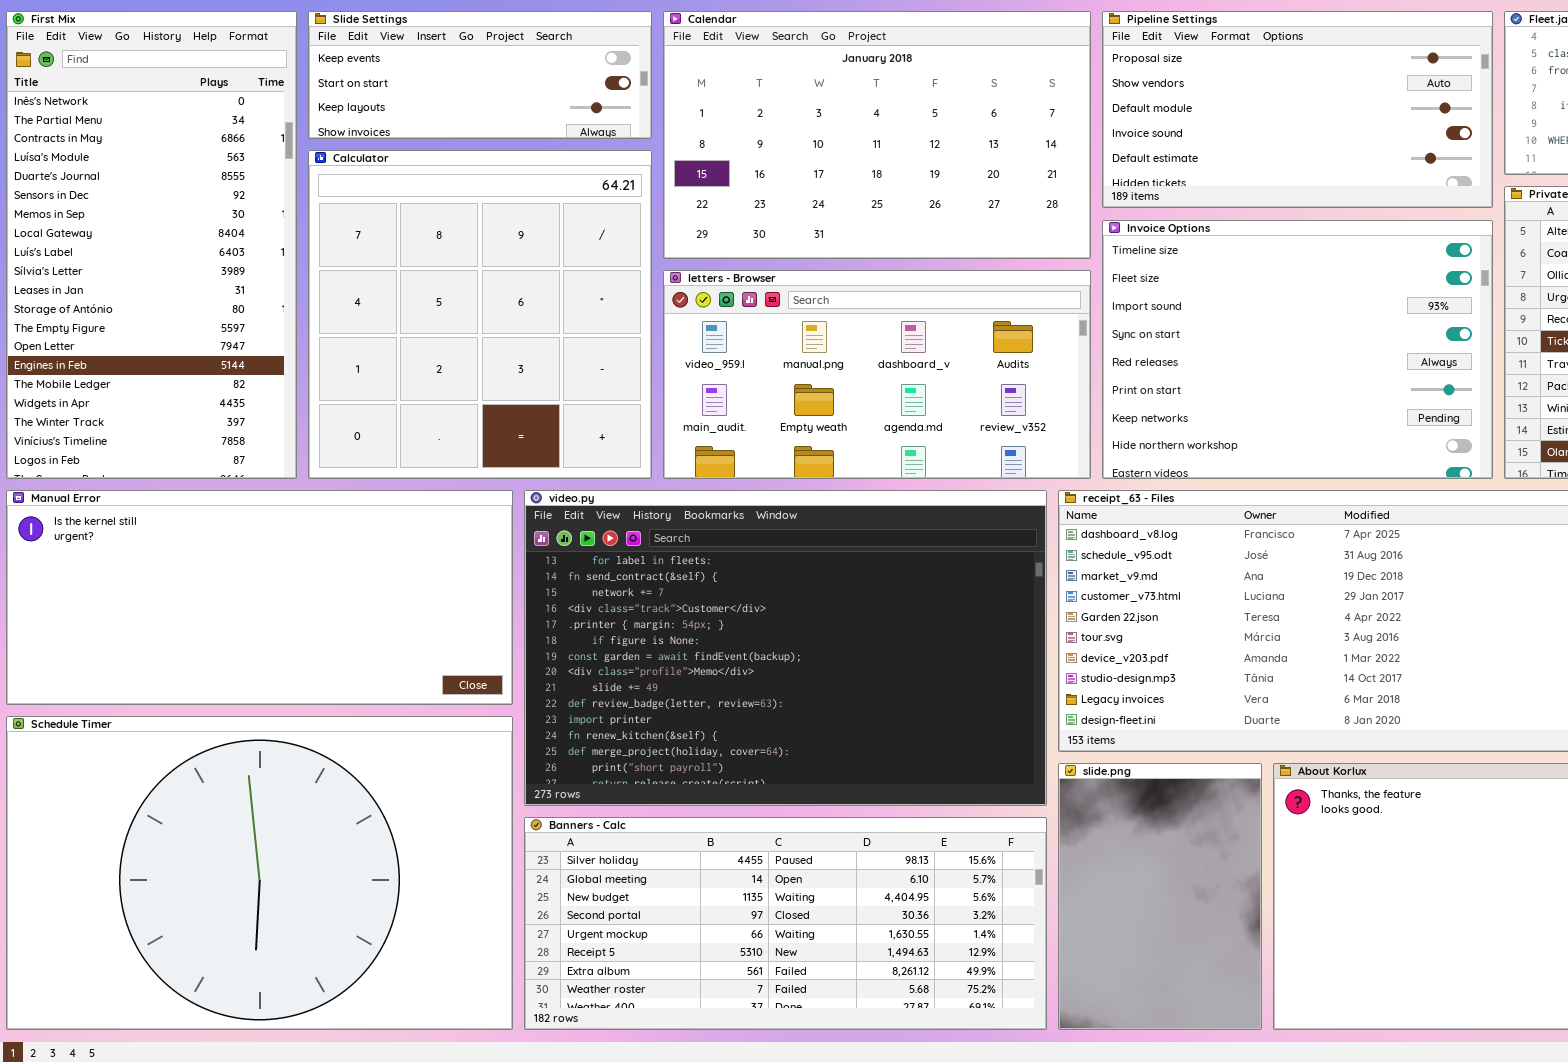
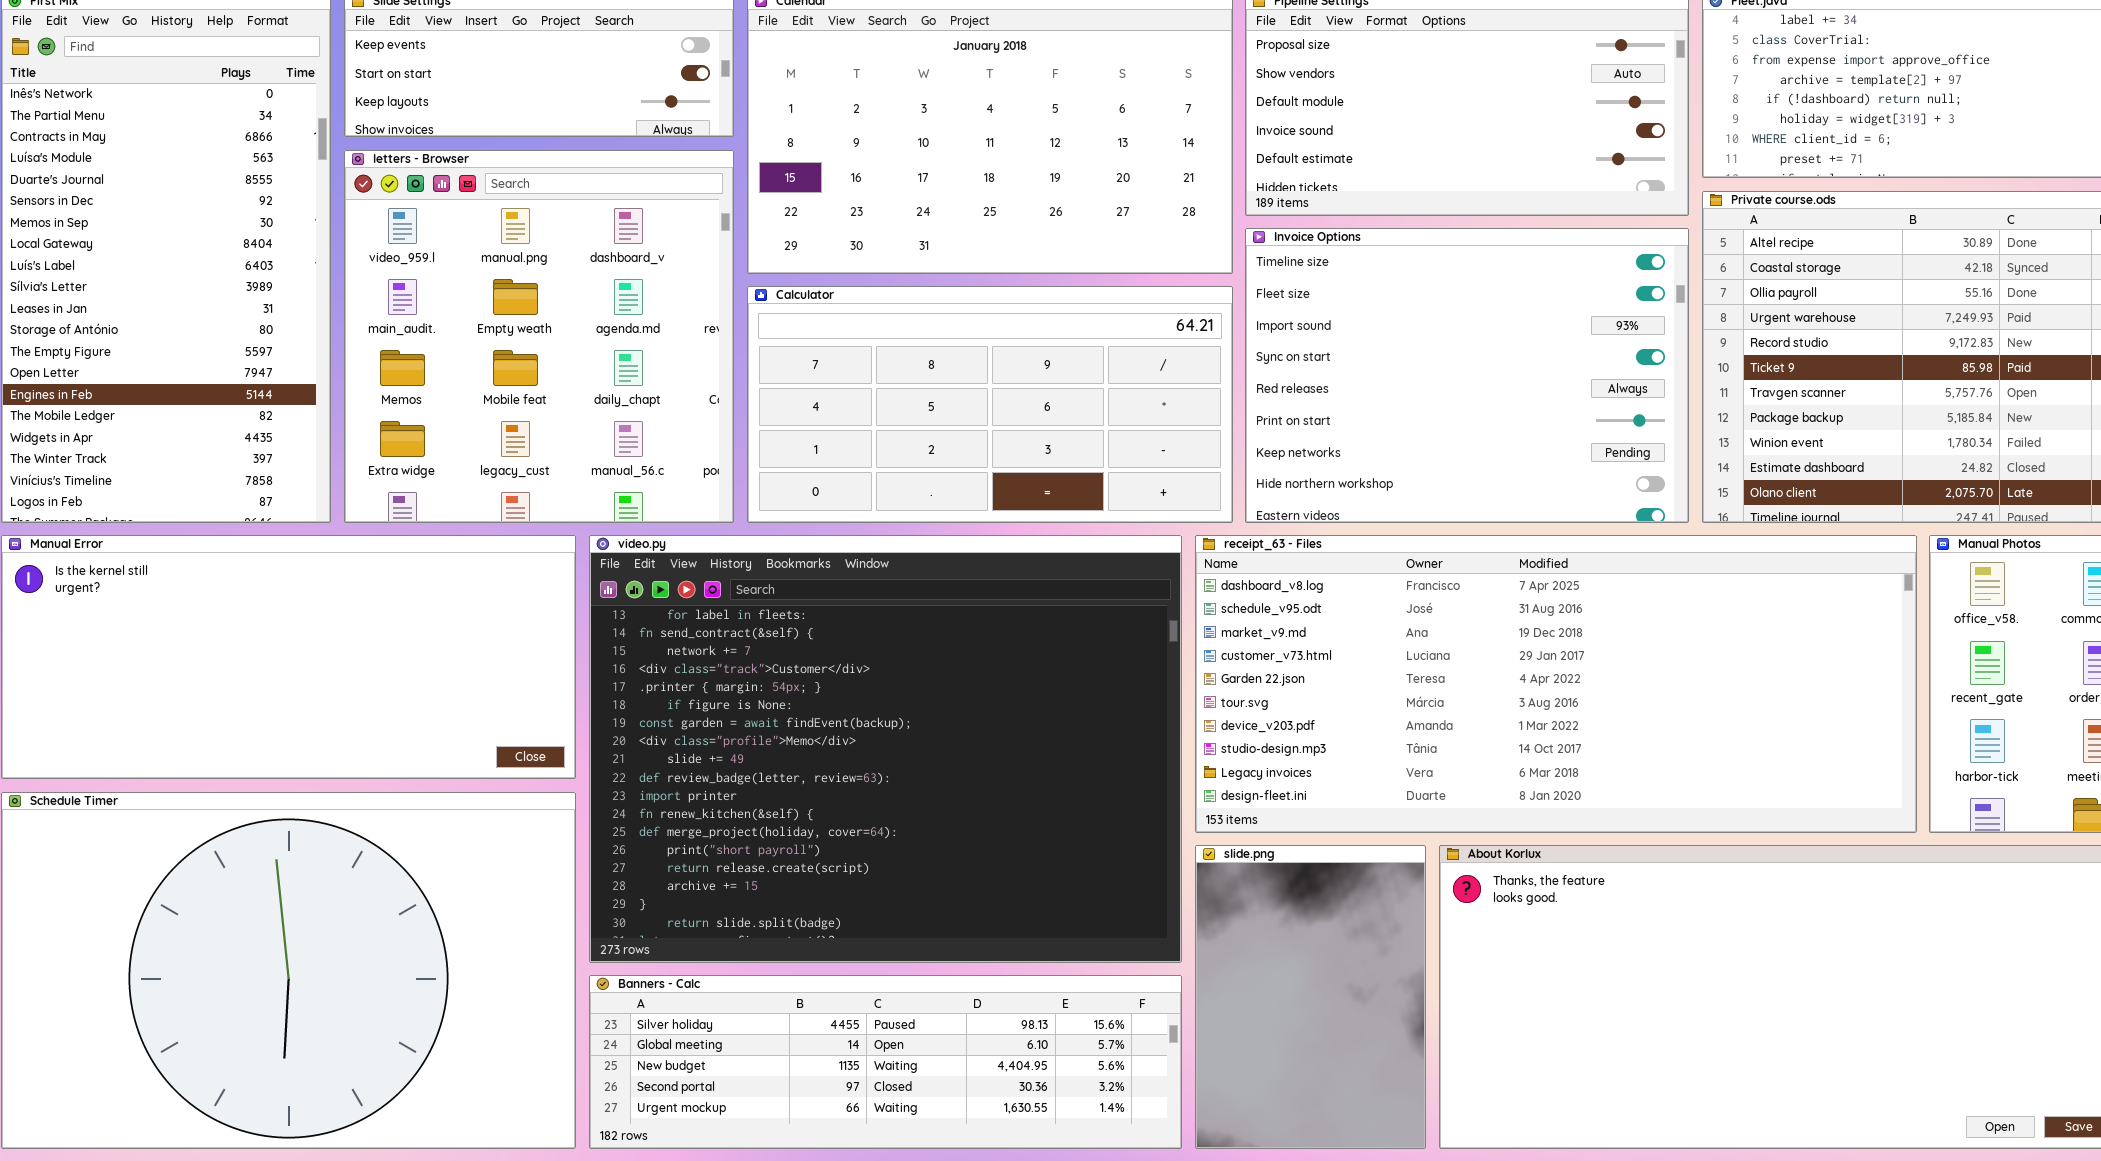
Calculator: [308,150,652,479] -> [747,286,1233,523], moved, resized
letters - Browser: [663,270,1091,479] -> [344,150,734,523], moved, resized
video.py: [524,490,1047,806] -> [589,535,1182,963], resized
Banners - Calc: [524,817,1047,1030] -> [589,975,1182,1149], resized

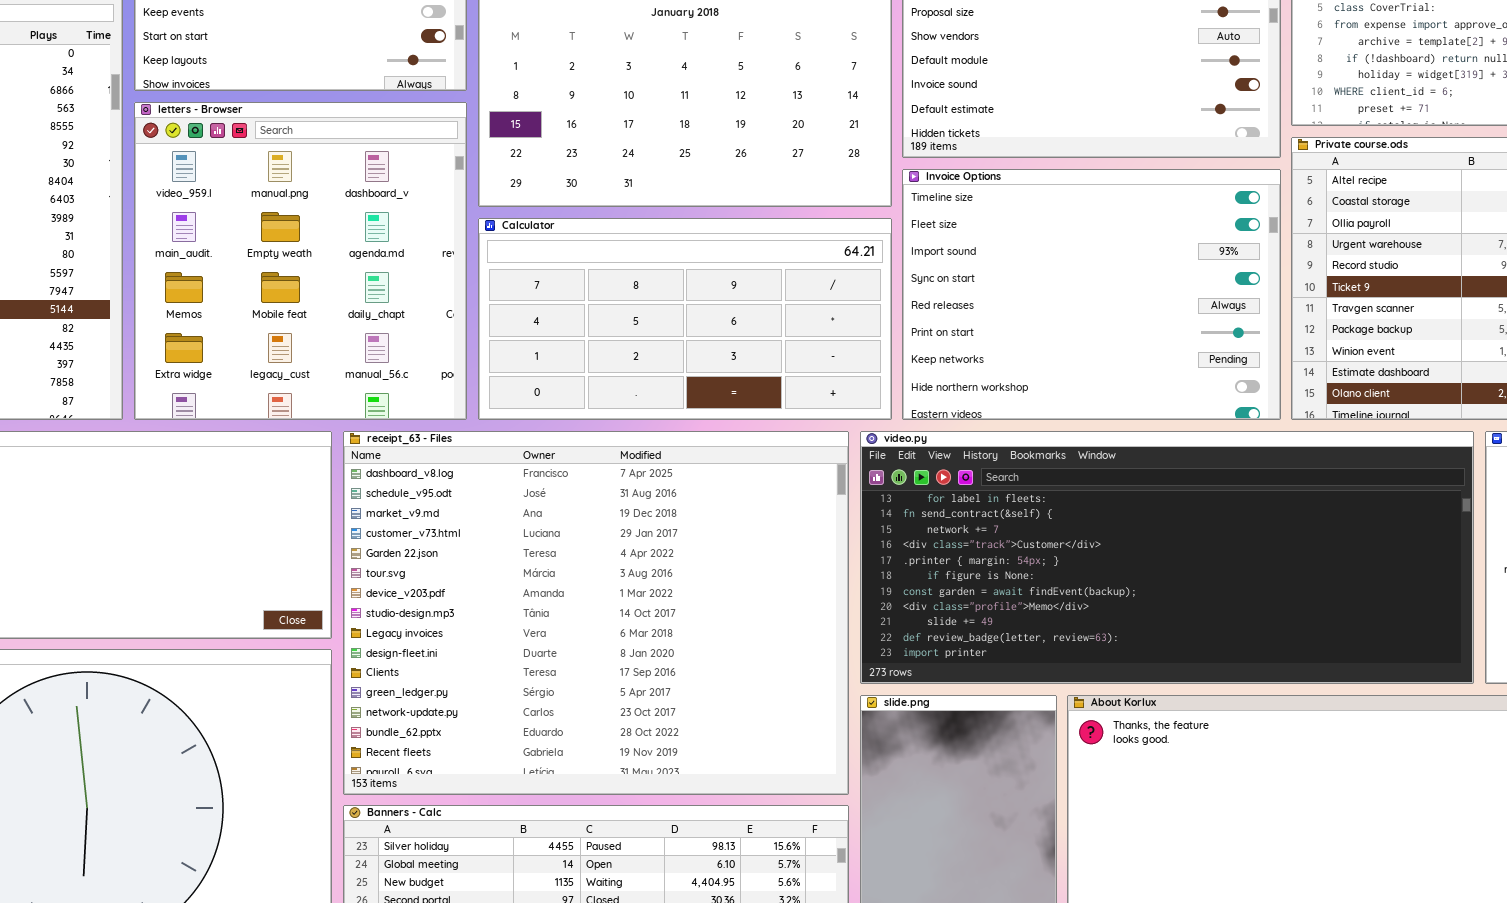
video.py: [589,535,1182,963] -> [860,431,1474,684], moved, resized
receipt_63 - Files: [1195,535,1917,833] -> [343,431,849,795], moved, resized

